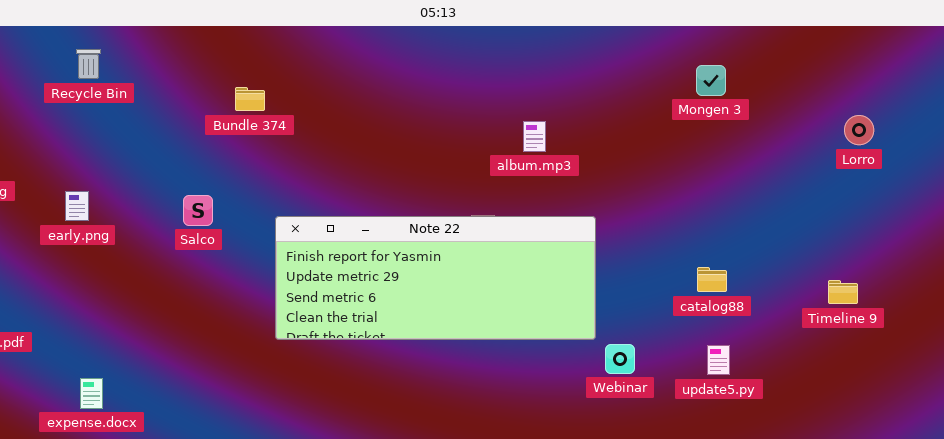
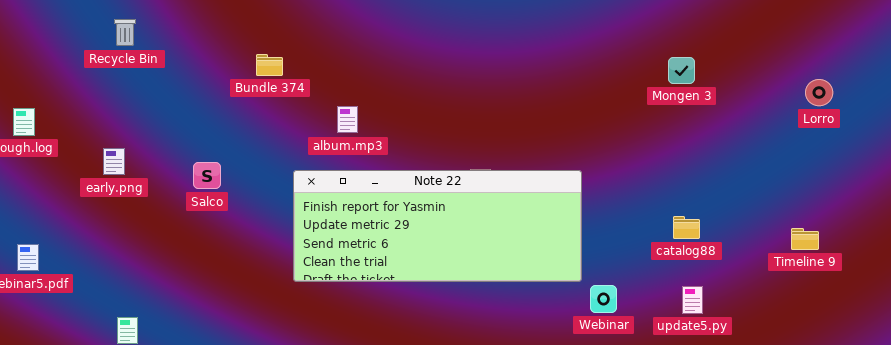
Mongen 3: [696,65,726,96] -> [668,57,695,84], moved
album.mp3: [523,121,546,152] -> [337,106,358,133], moved
Salco: [183,195,213,226] -> [193,162,221,189], moved

